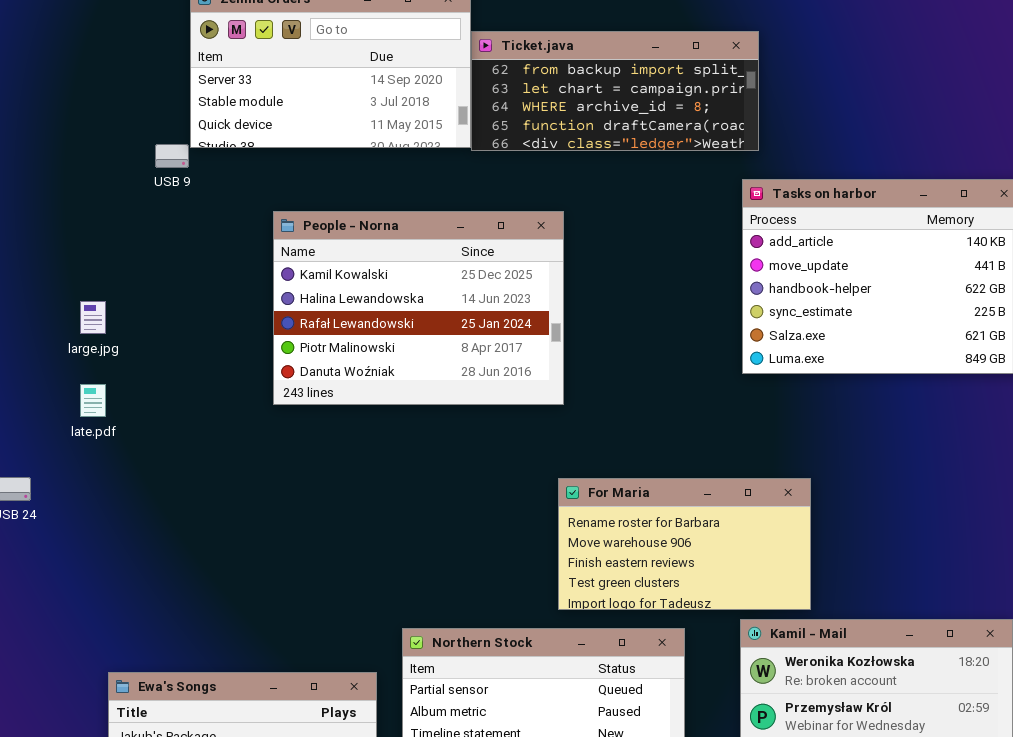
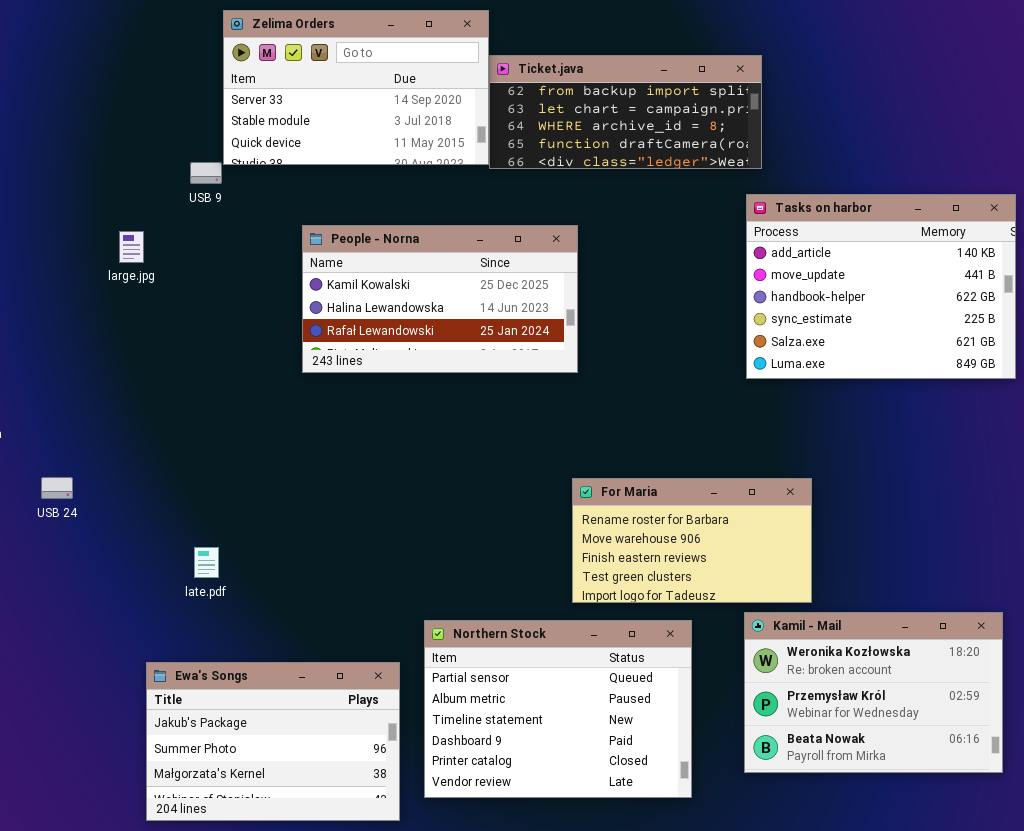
People - Norna: [273,211,564,405] -> [302,225,578,373], resized
large.jpg: [80,301,106,334] -> [119,231,144,263], moved
late.pdf: [80,384,106,417] -> [194,547,219,578], moved

